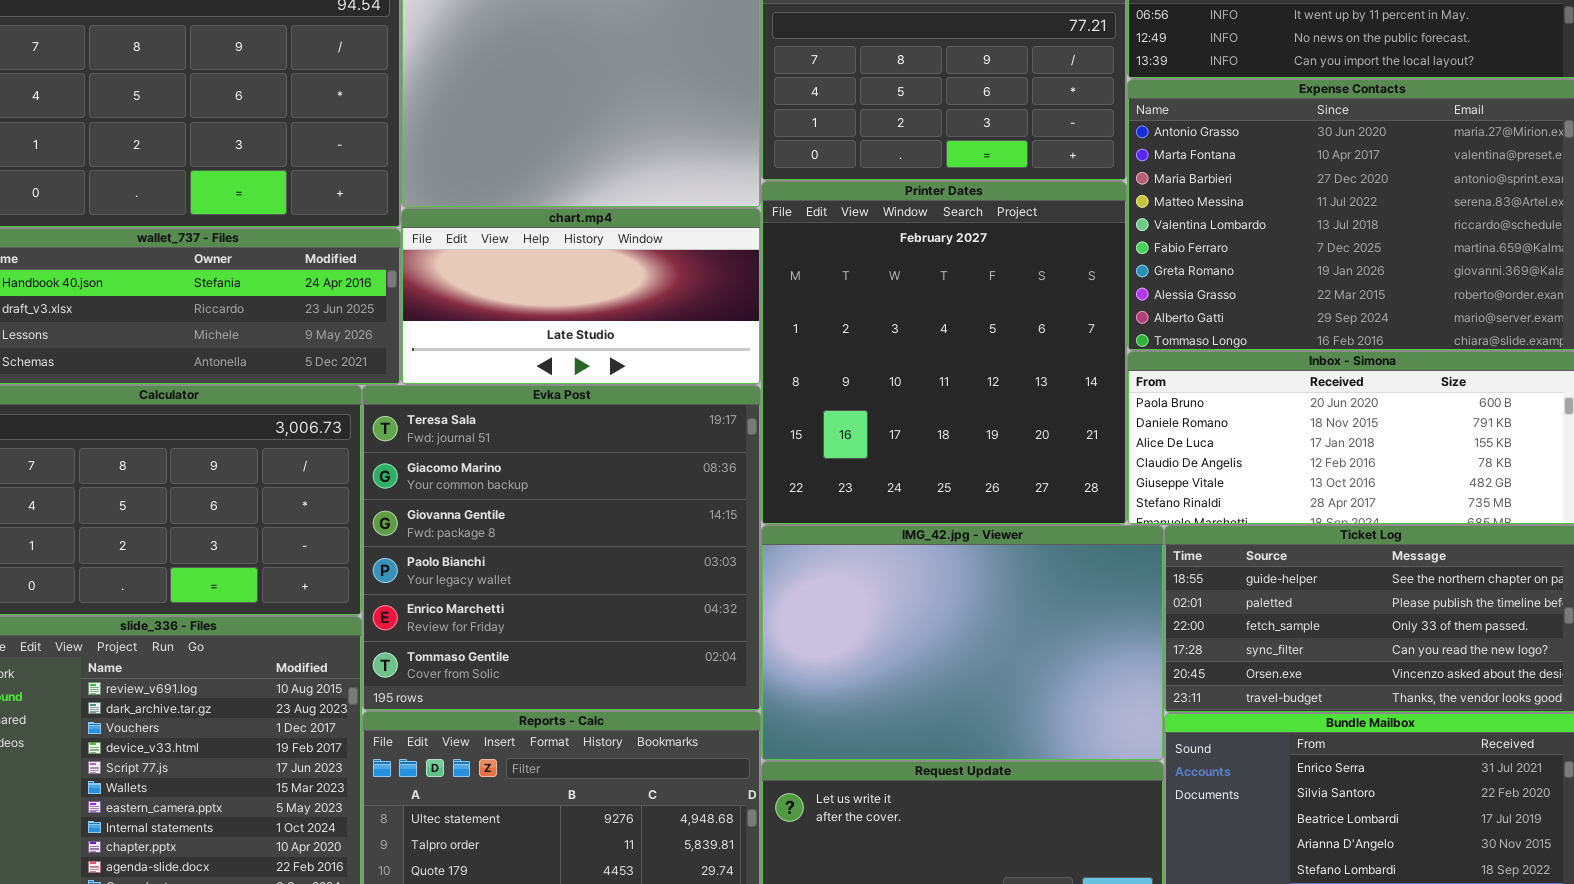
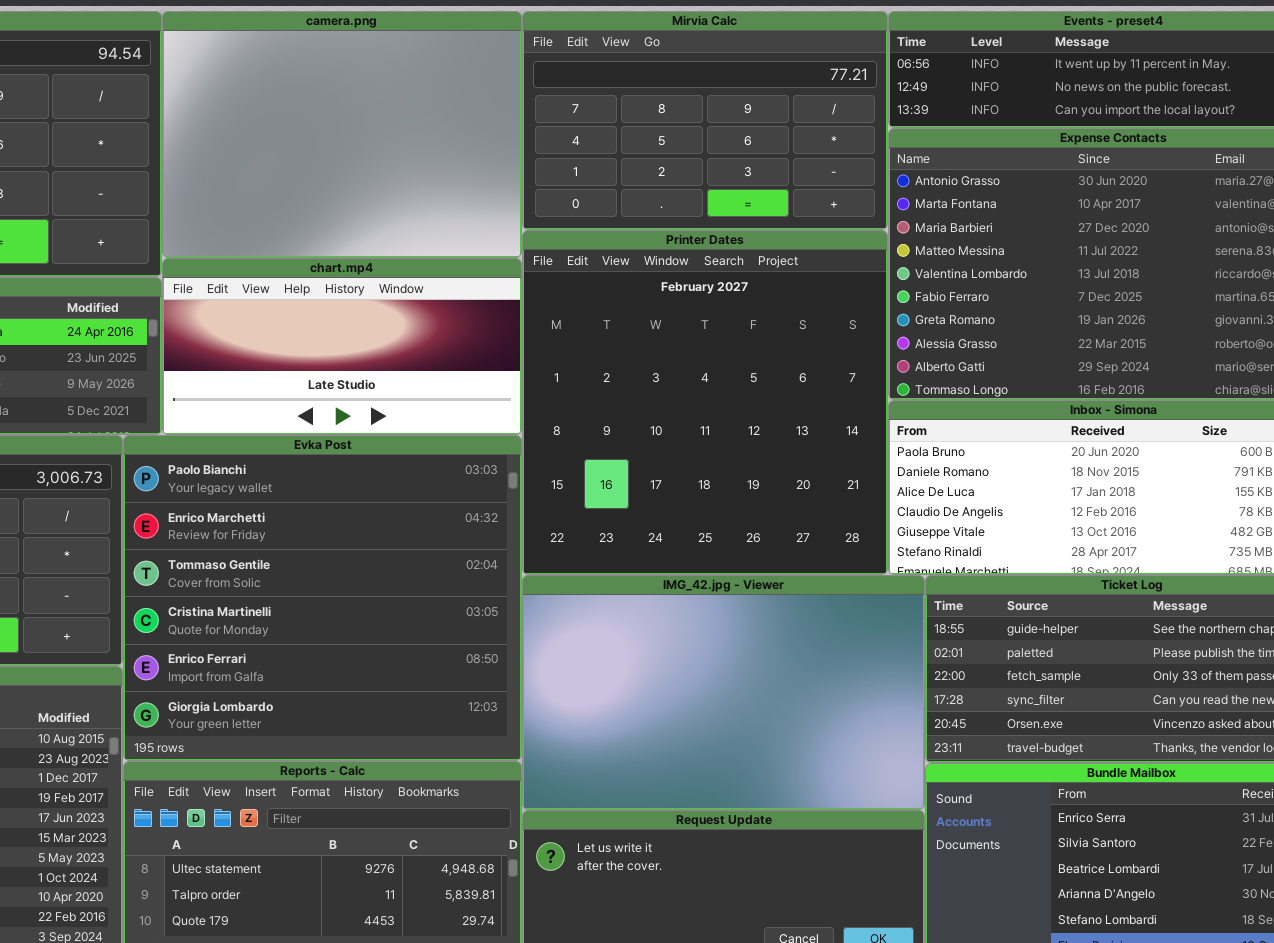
Evka Post: [362,385,761,711] -> [123,435,522,761], scrolled down 3 rows

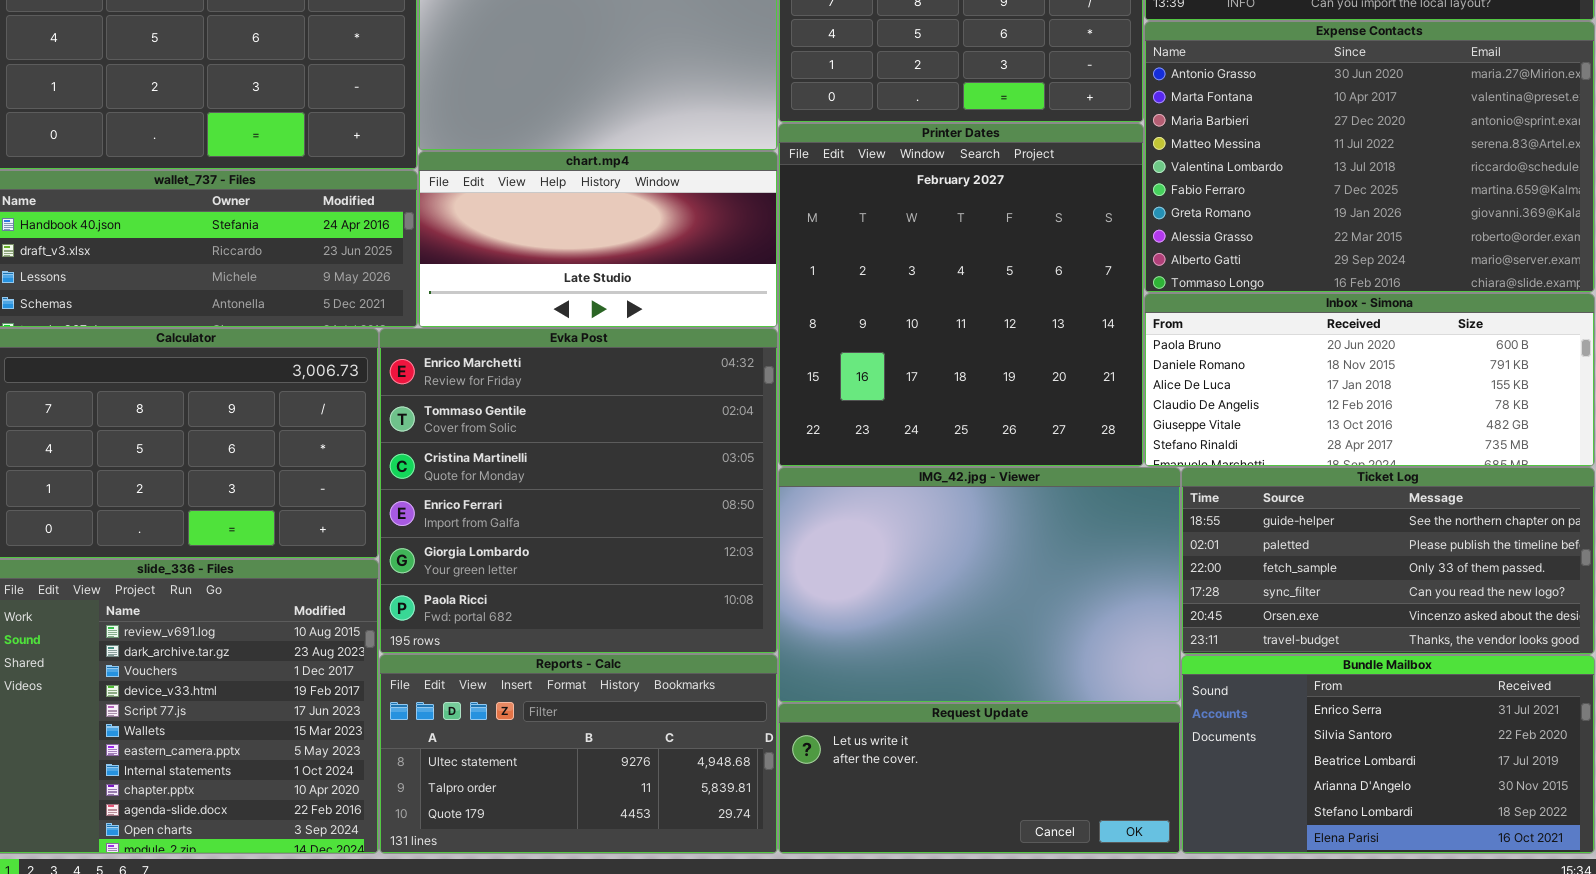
Evka Post: [123,435,522,761] -> [379,328,778,654], scrolled down 1 row

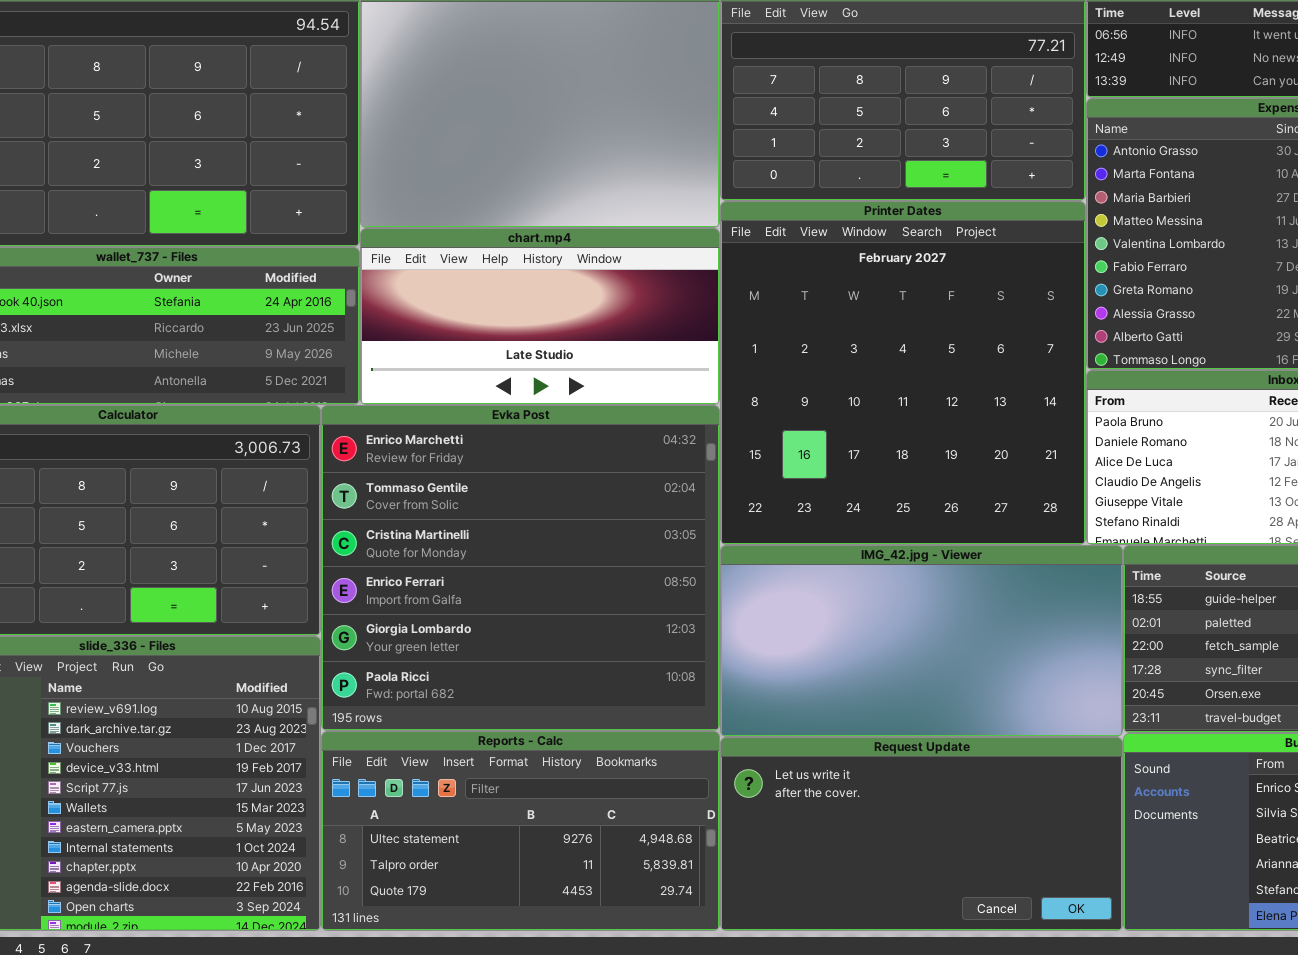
IMG_42.jpg - Viewer: [778,467,1181,703] -> [720,545,1123,737], resized
Request Update: [778,703,1181,854] -> [720,737,1123,931], resized

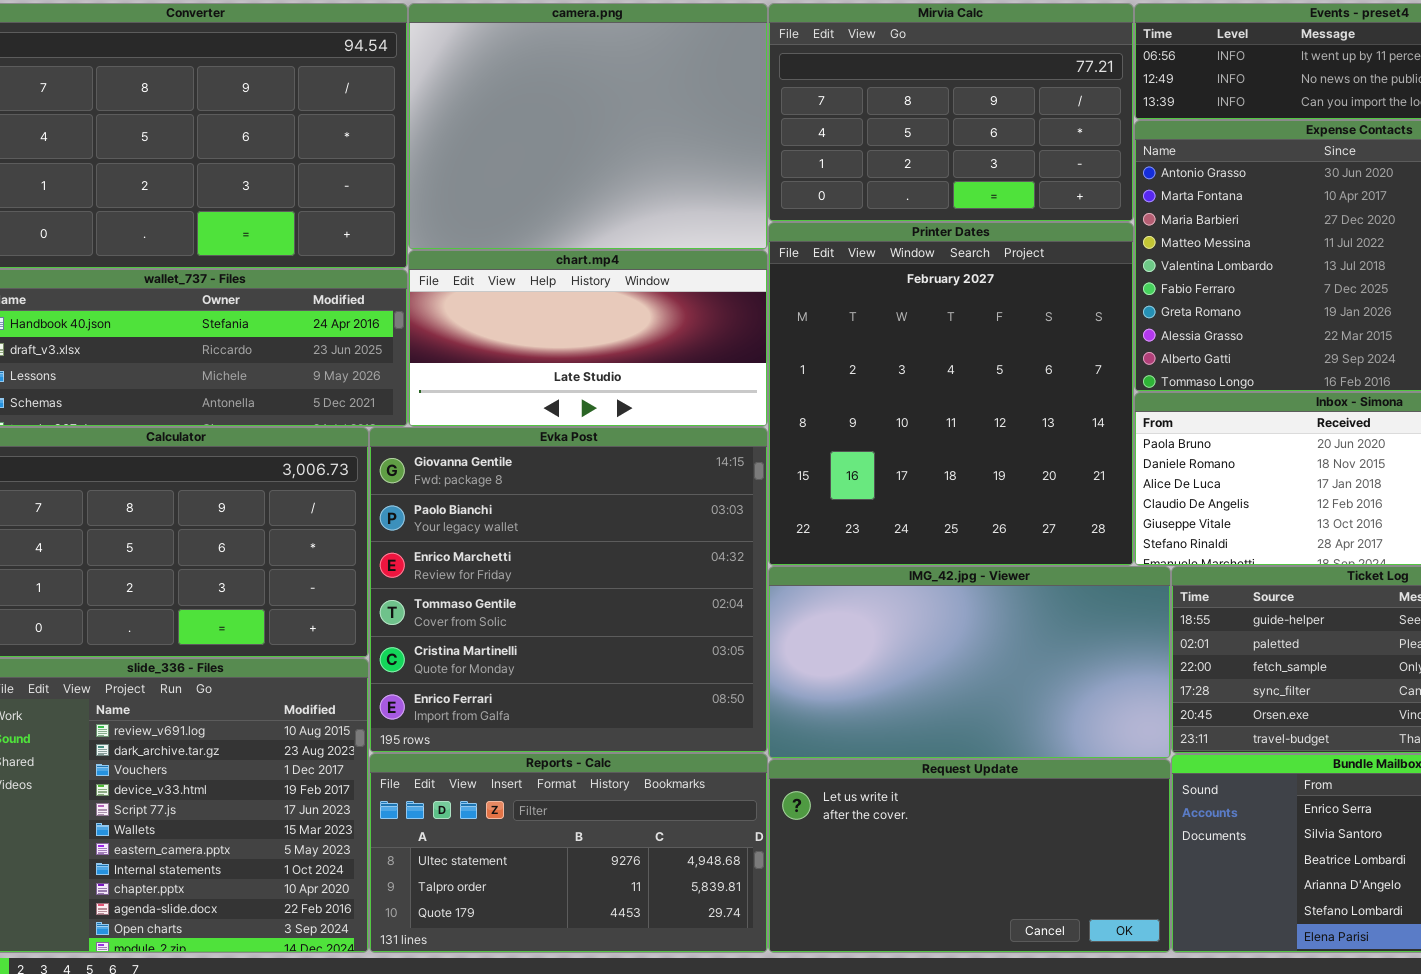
Evka Post: [321,405,720,731] -> [369,427,768,753], scrolled up 2 rows

